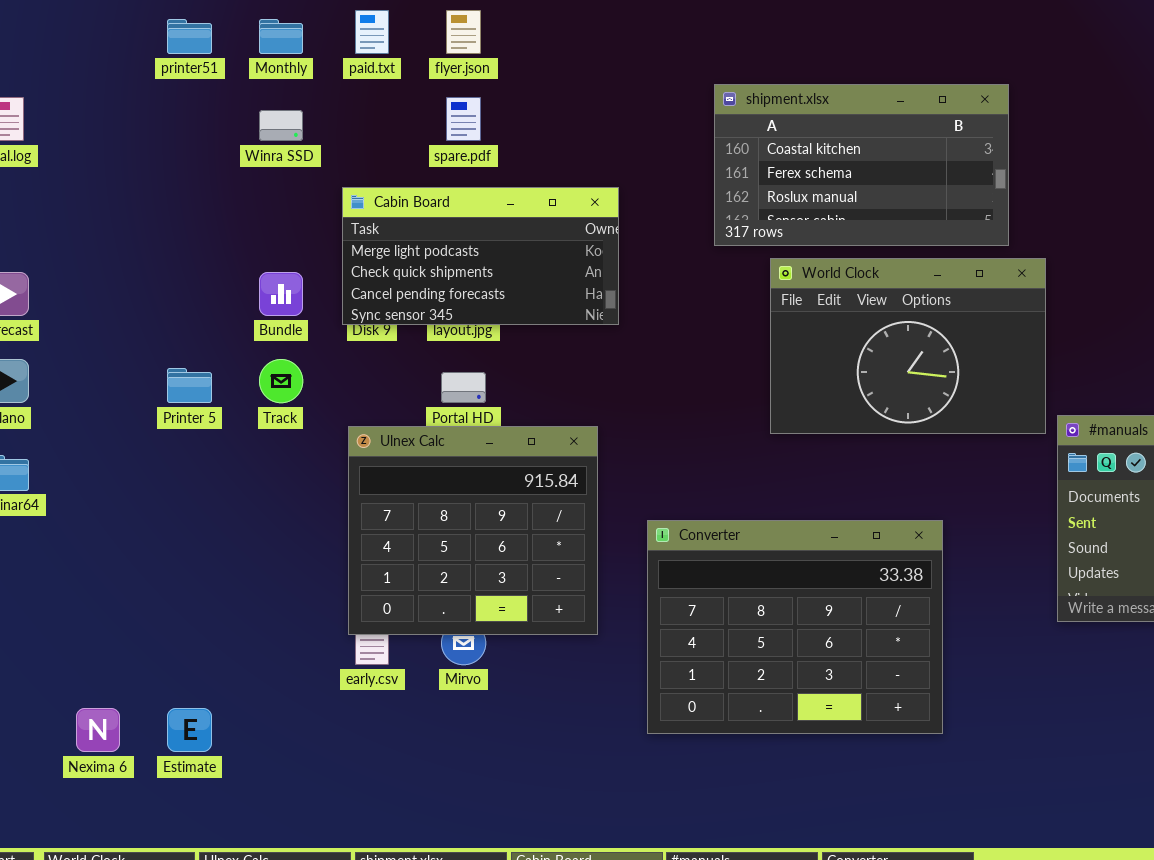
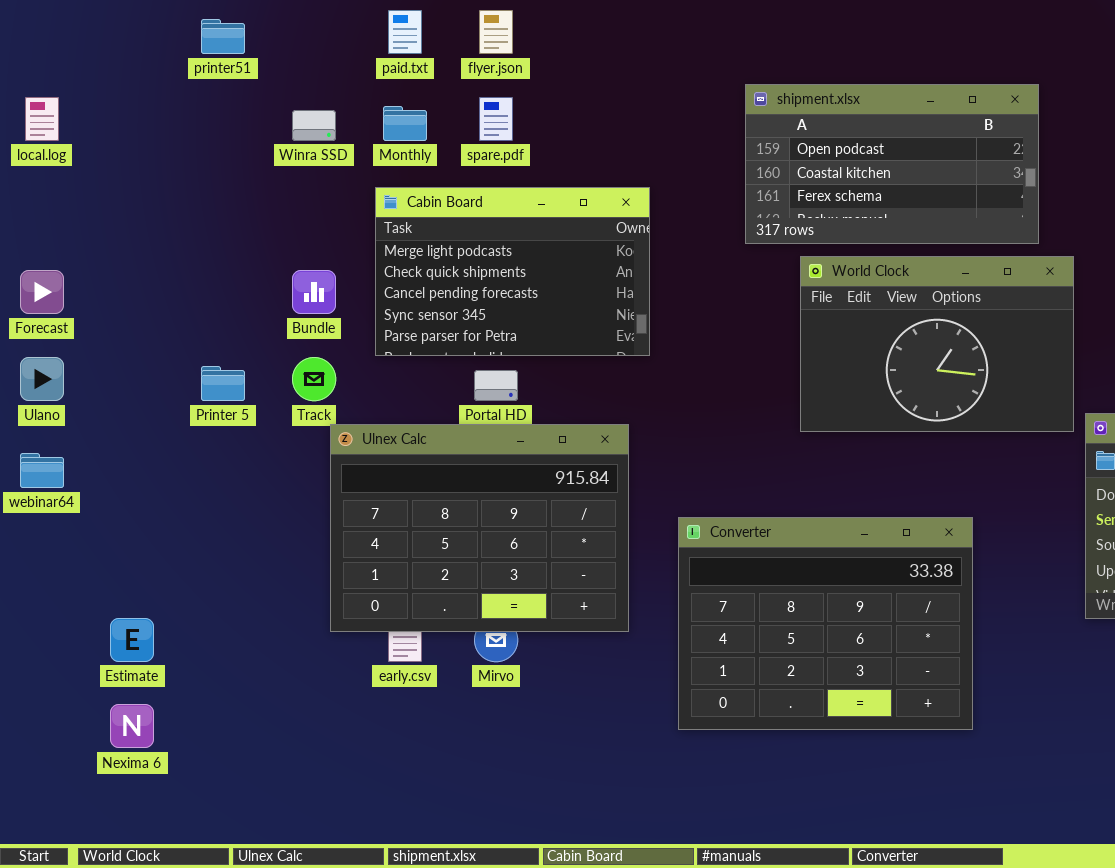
Monthly: [259,19,303,54] -> [383,106,427,141], moved
shipment.xlsx: [714,84,1009,246] -> [745,84,1039,244], scrolled up 1 row
Cabin Board: [342,187,619,325] -> [375,187,650,356], resized
Ulnex Calc: [348,426,598,635] -> [330,424,629,632], resized
Estimate: [167,708,212,752] -> [110,618,154,662], moved

